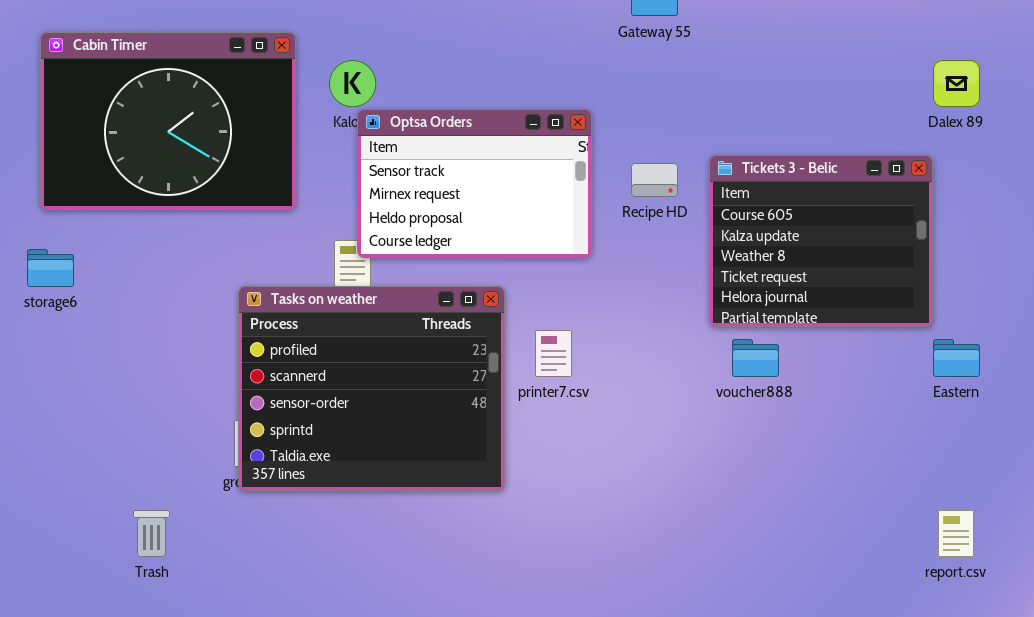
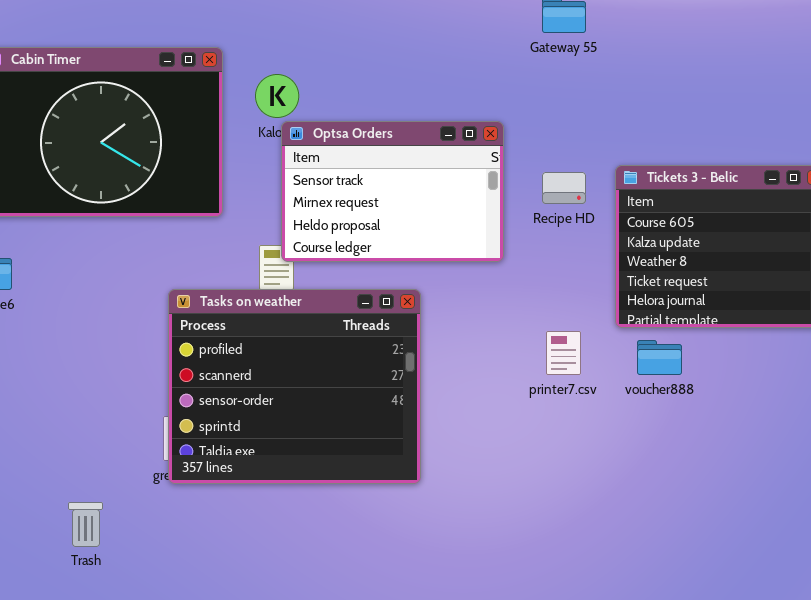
printer7.csv: [535,330,572,377] -> [546,331,581,375], moved

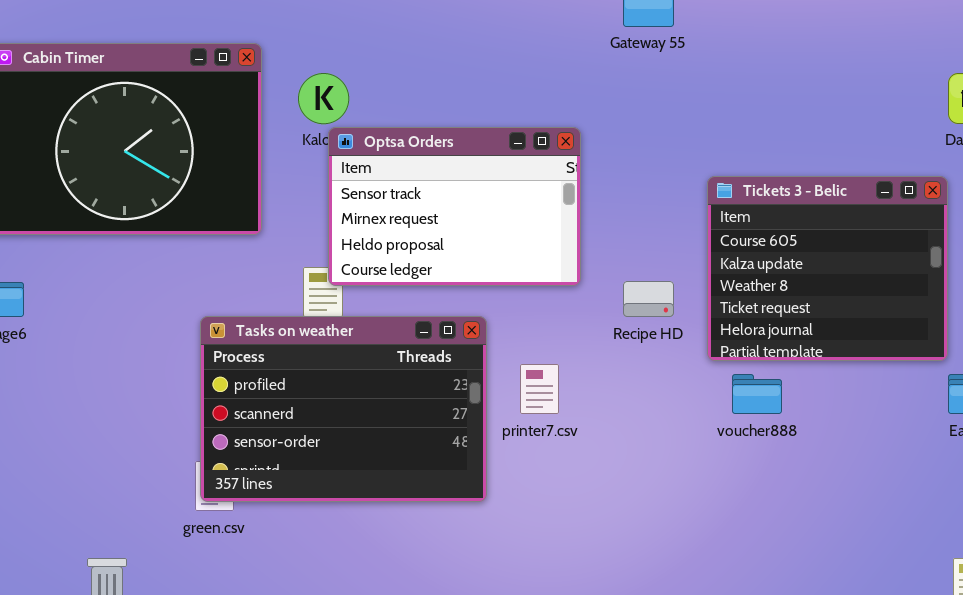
Recipe HD: [542,172,586,204] -> [623,281,674,317], moved
Tasks on weather: [168,289,421,484] -> [200,316,487,502], resized
printer7.csv: [546,331,581,375] -> [520,364,559,414], moved

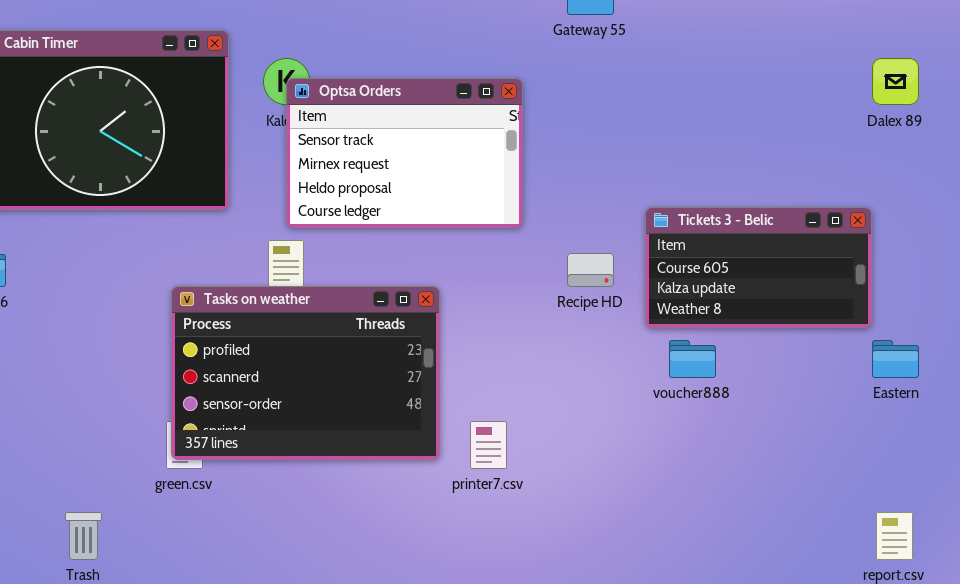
Optsa Orders: [328,127,581,286] -> [286,78,523,228], moved
Tickets 3 - Belic: [707,176,948,361] -> [645,207,872,328], resized
printer7.csv: [520,364,559,414] -> [470,421,507,469], moved

